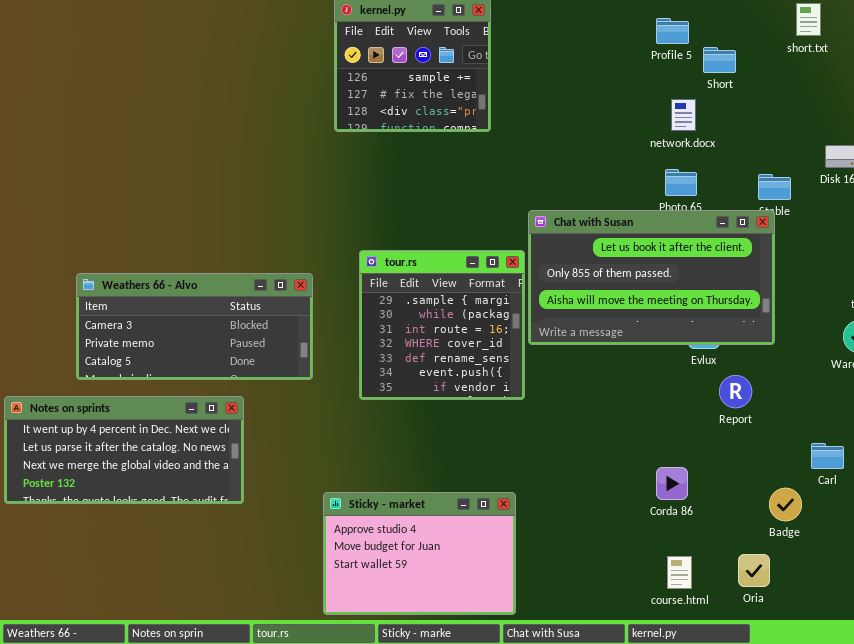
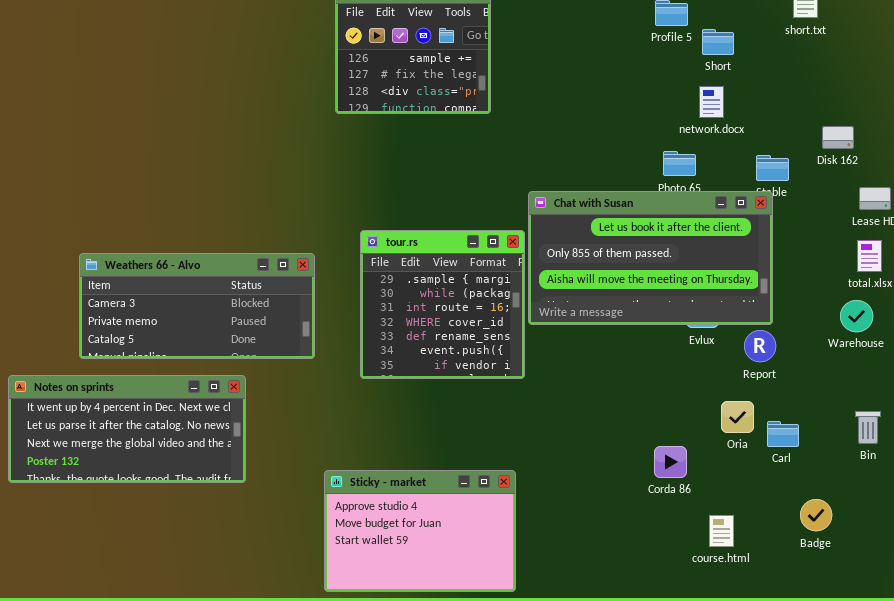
network.docx: [671,99,696,131] -> [699,86,724,118], moved
Report: [719,375,752,408] -> [744,330,776,362], moved
Carl: [811,443,844,469] -> [767,421,799,447], moved
Badge: [769,488,802,521] -> [800,499,832,531], moved
Oria: [738,554,770,587] -> [721,401,754,433], moved
course.html: [667,556,692,589] -> [709,515,734,547], moved

